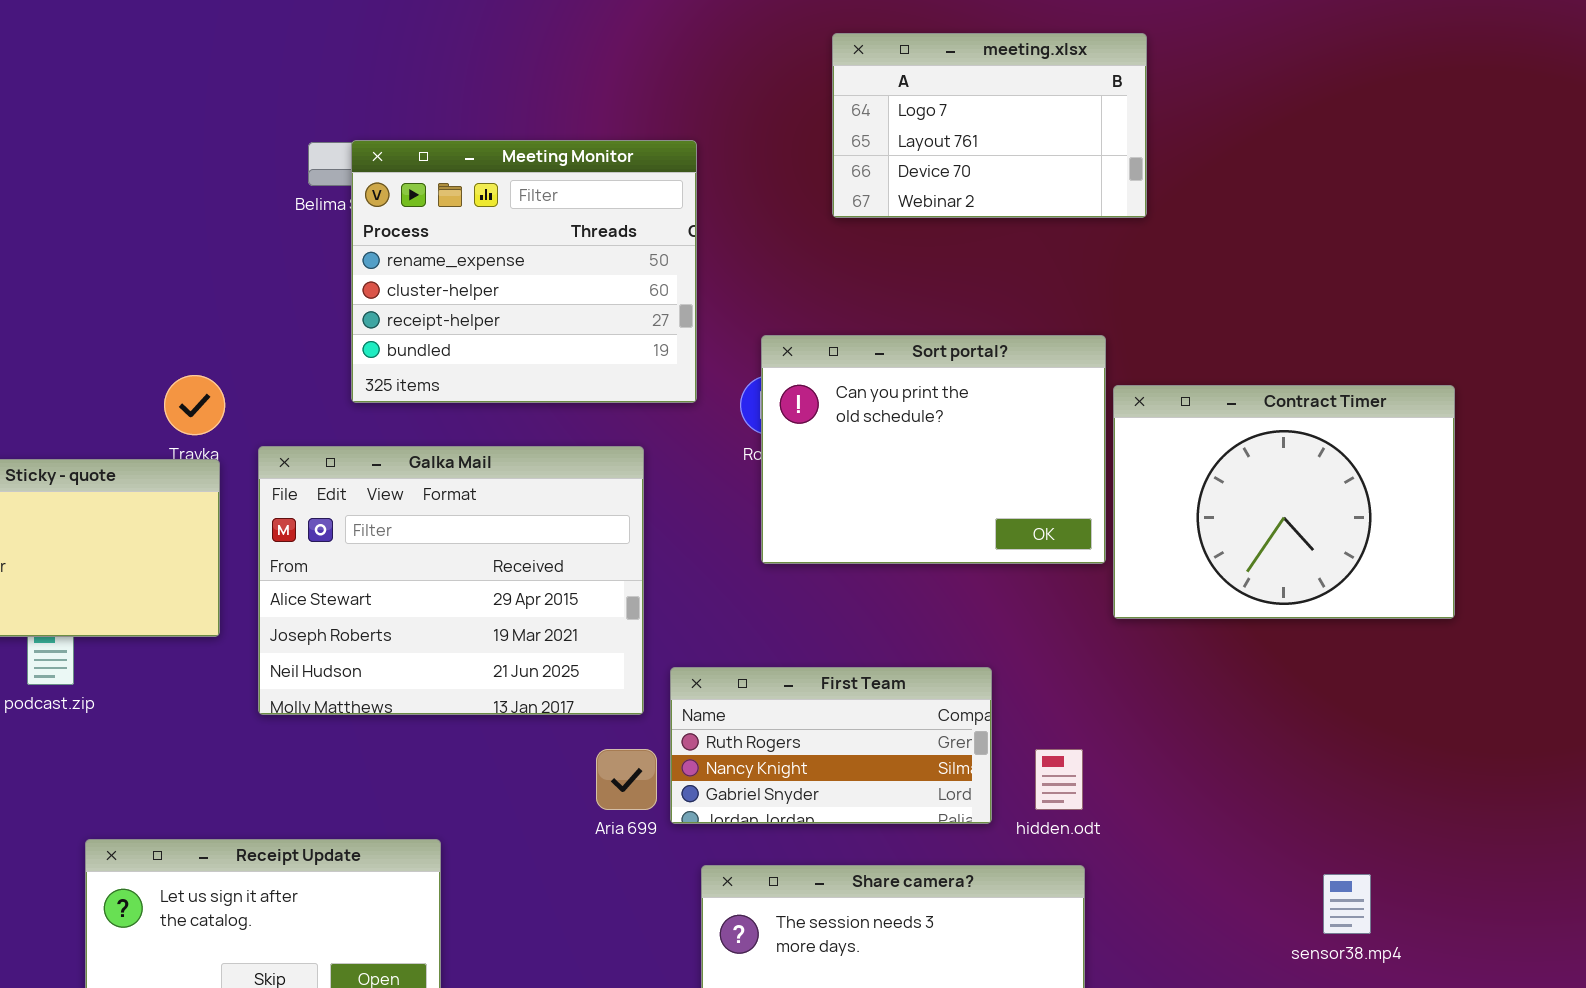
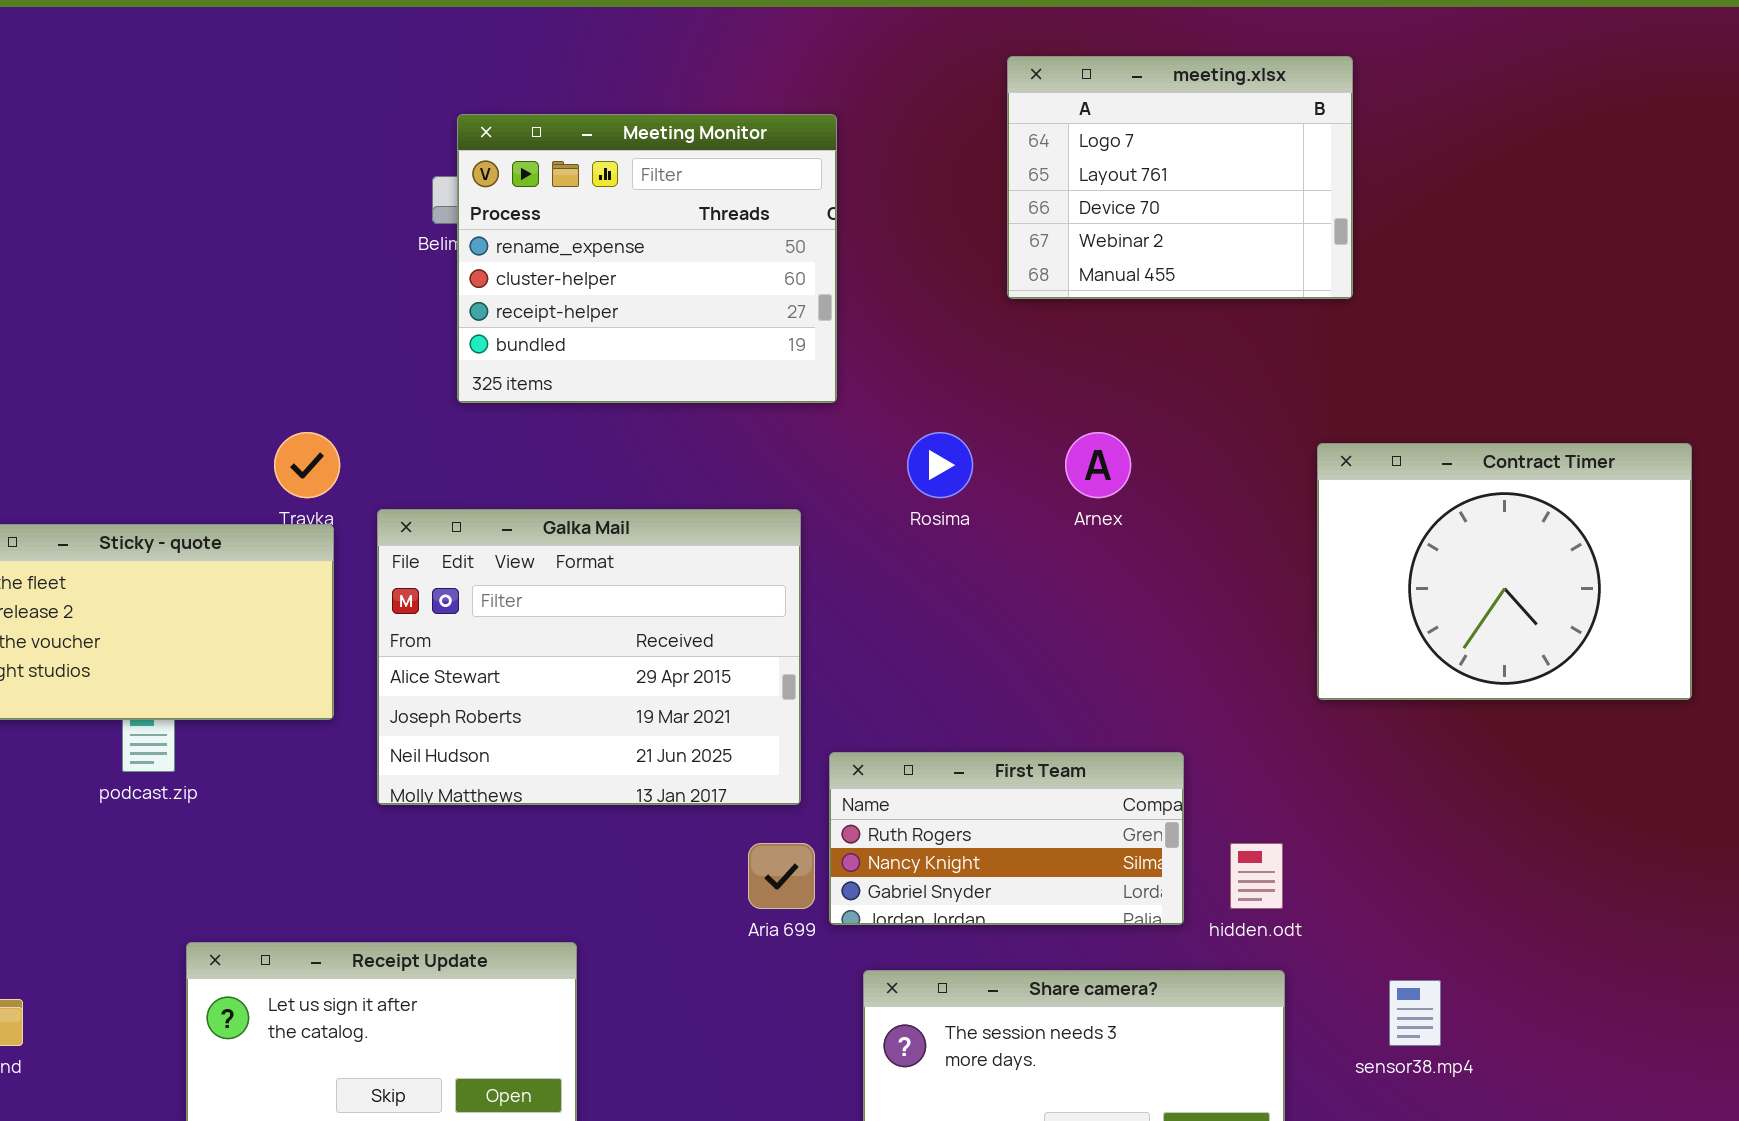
meeting.xlsx: [832,33,1147,218] -> [1007,56,1353,299], resized
Meeting Monitor: [351,140,697,403] -> [457,114,837,403], moved
Sort portal?: [761,335,1106,564] -> none, closed
sensor38.mp4: [1323,874,1371,934] -> [1389,980,1441,1046], moved

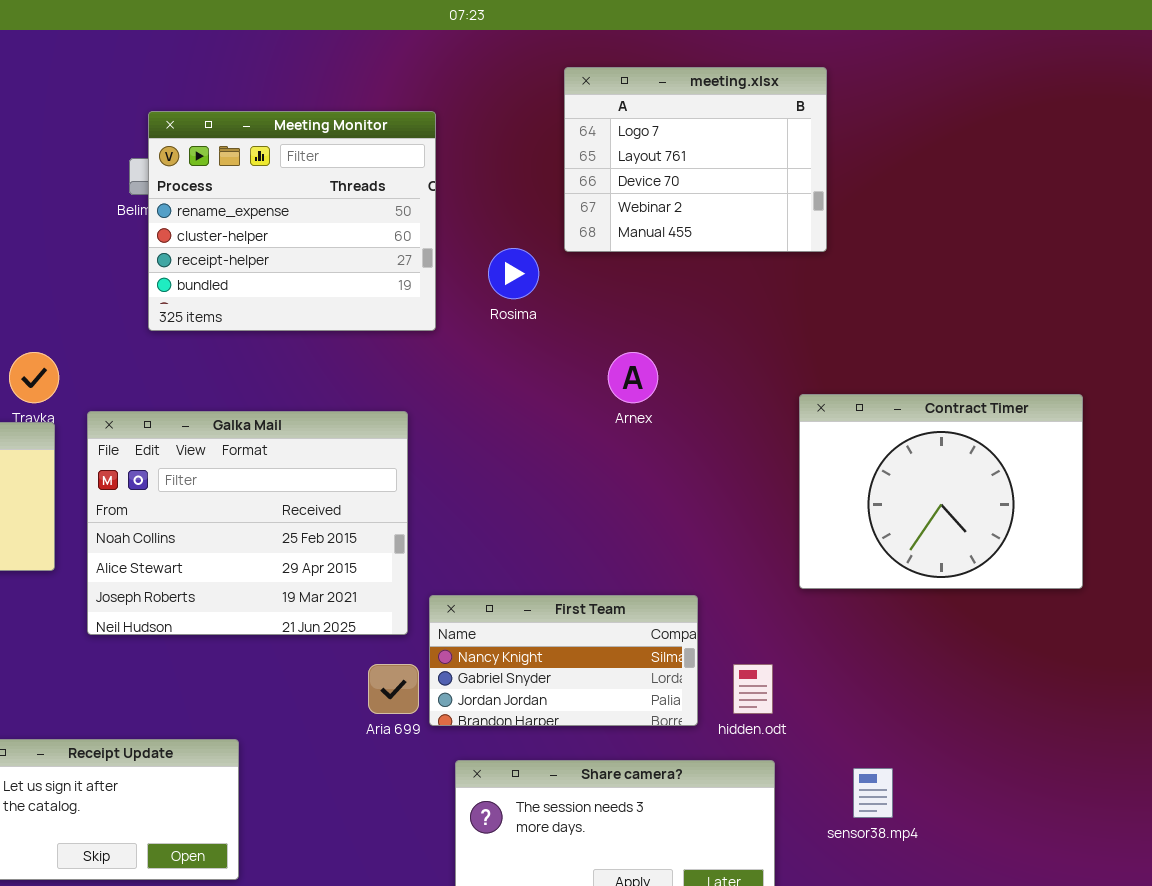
Rosima: [907,432,973,498] -> [488,248,539,299], moved
Contract Timer: [1317,443,1692,700] -> [799,394,1083,589], moved
Galka Mail: [377,509,801,805] -> [87,411,408,635], scrolled up 1 row
First Team: [829,752,1184,925] -> [429,595,698,726], scrolled down 1 row

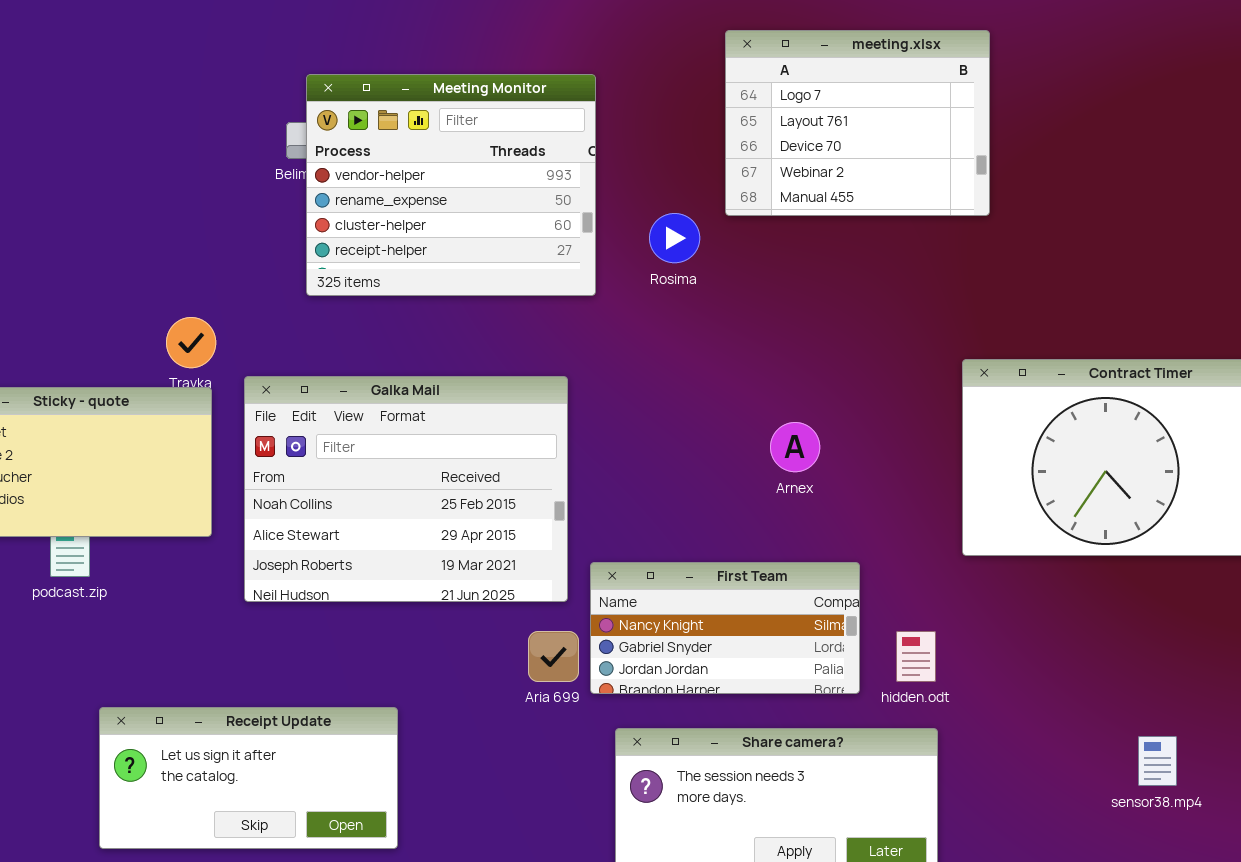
Meeting Monitor: [148,111,436,331] -> [306,74,596,296], scrolled up 1 row
Arnex: [608,352,658,403] -> [770,422,820,472], moved
sensor38.mp4: [853,768,893,818] -> [1138,736,1177,786], moved

